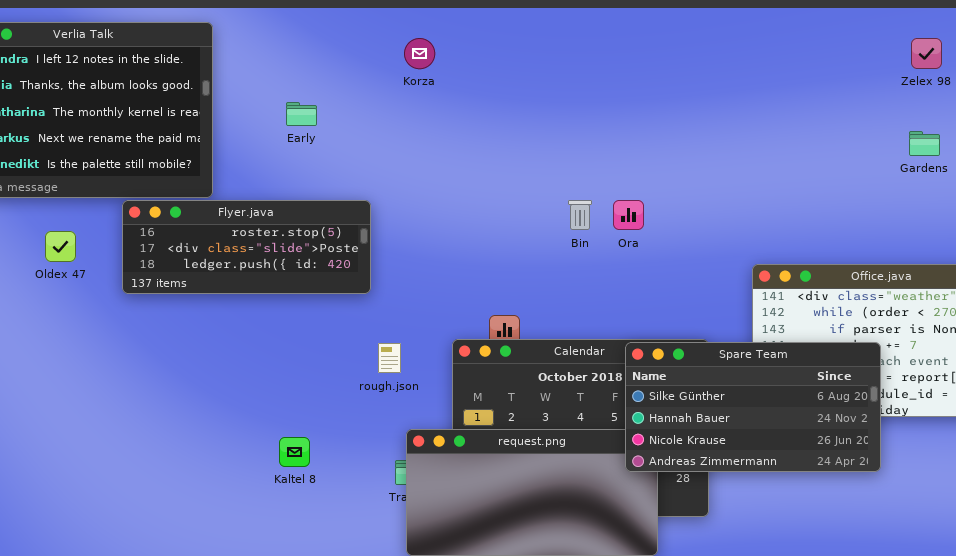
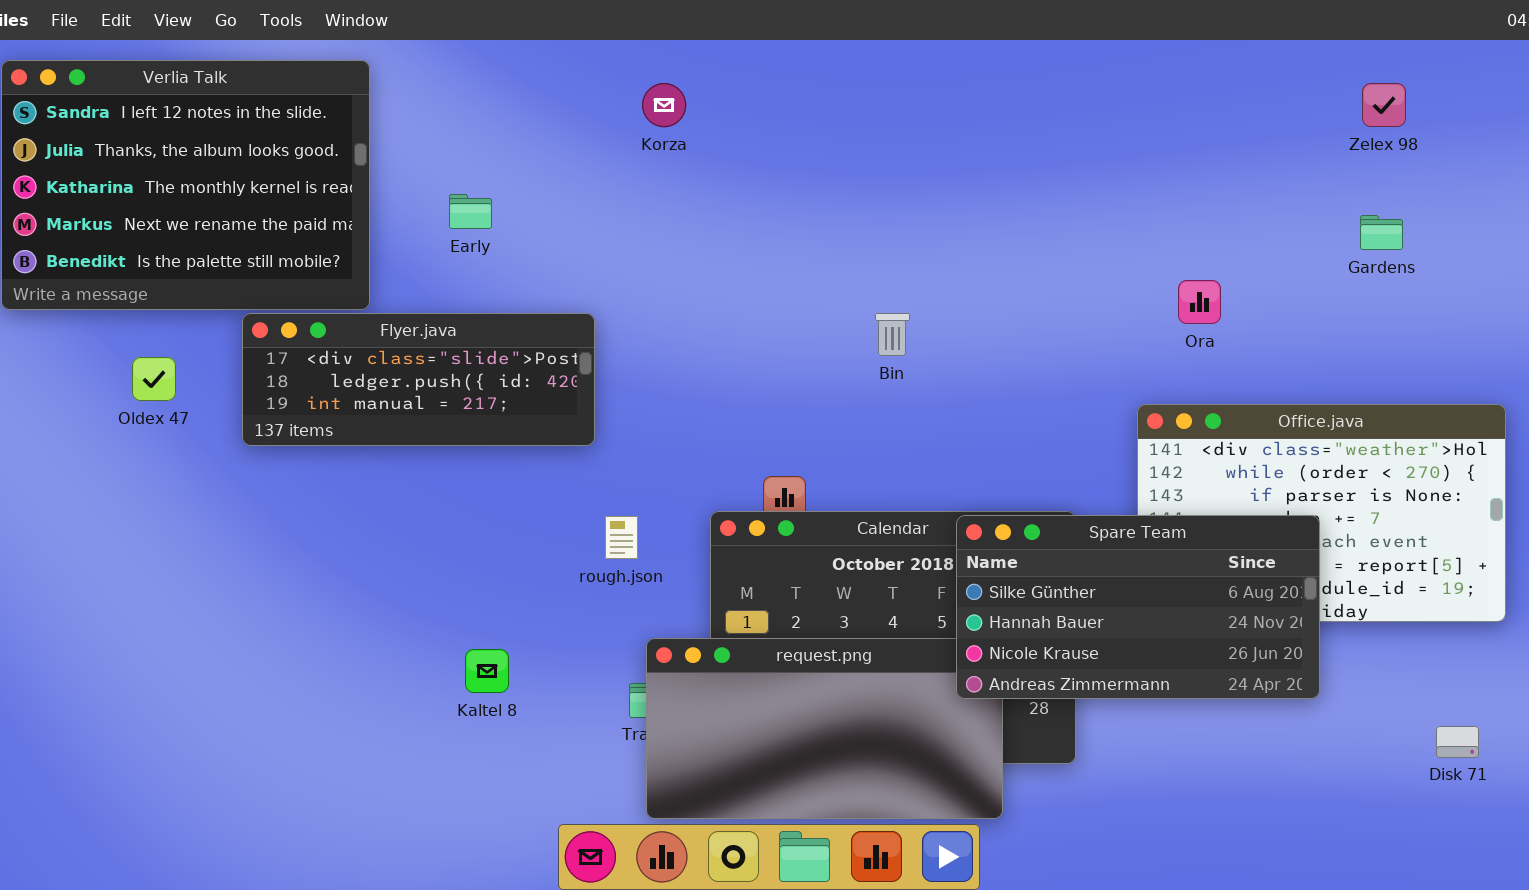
Early: [286,102,317,126] -> [449,194,492,229], moved
Flyer.java: [122,200,371,294] -> [242,313,595,446], scrolled down 1 row
Ora: [613,200,644,230] -> [1178,280,1221,324], moved

